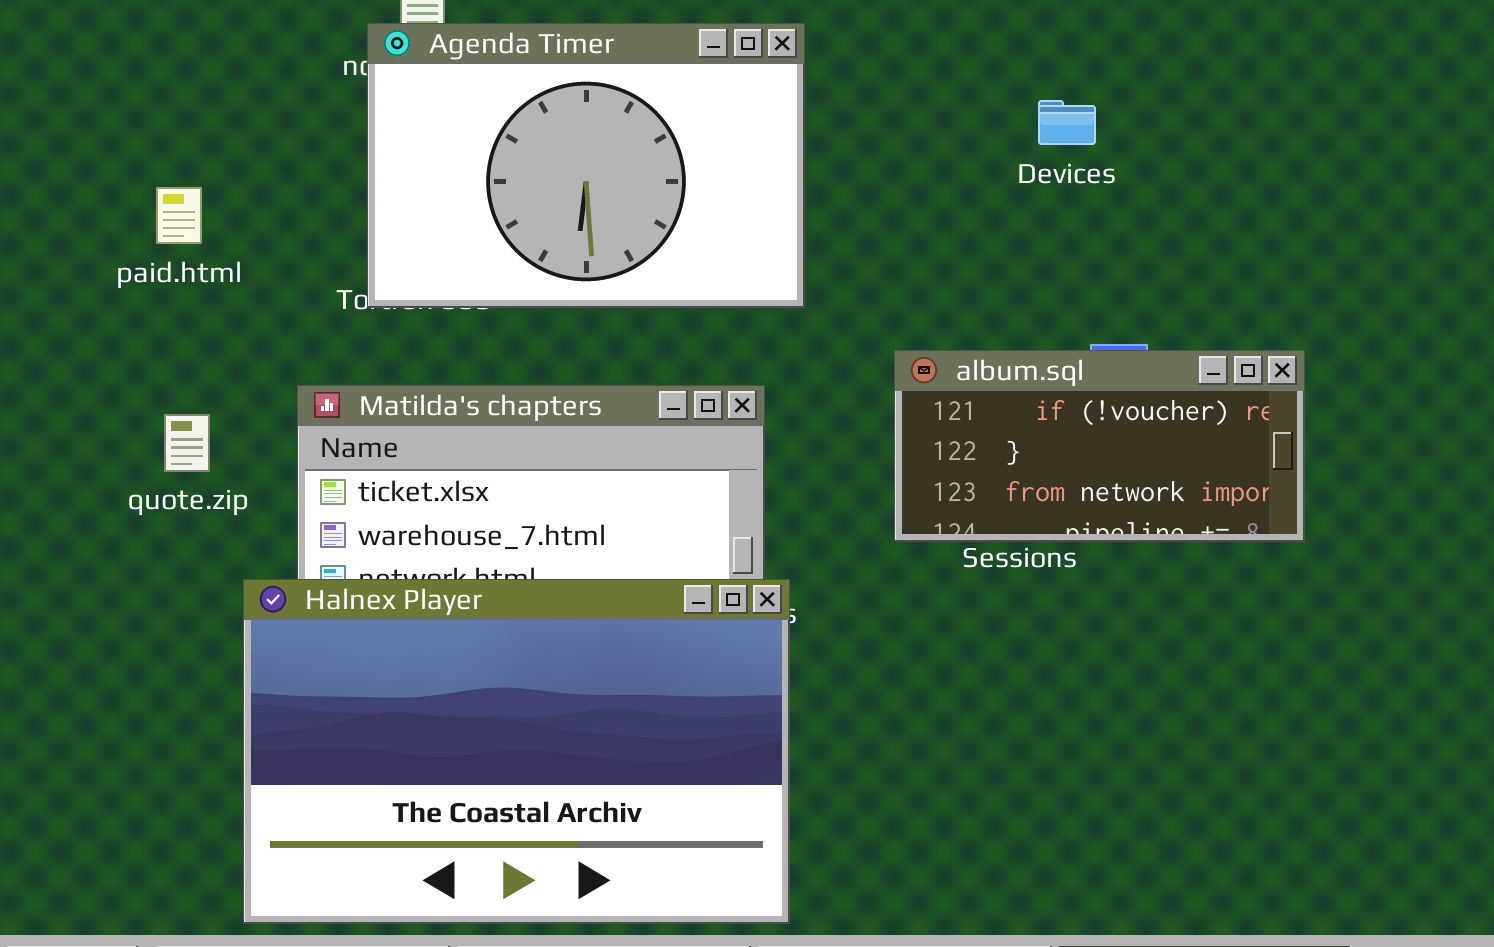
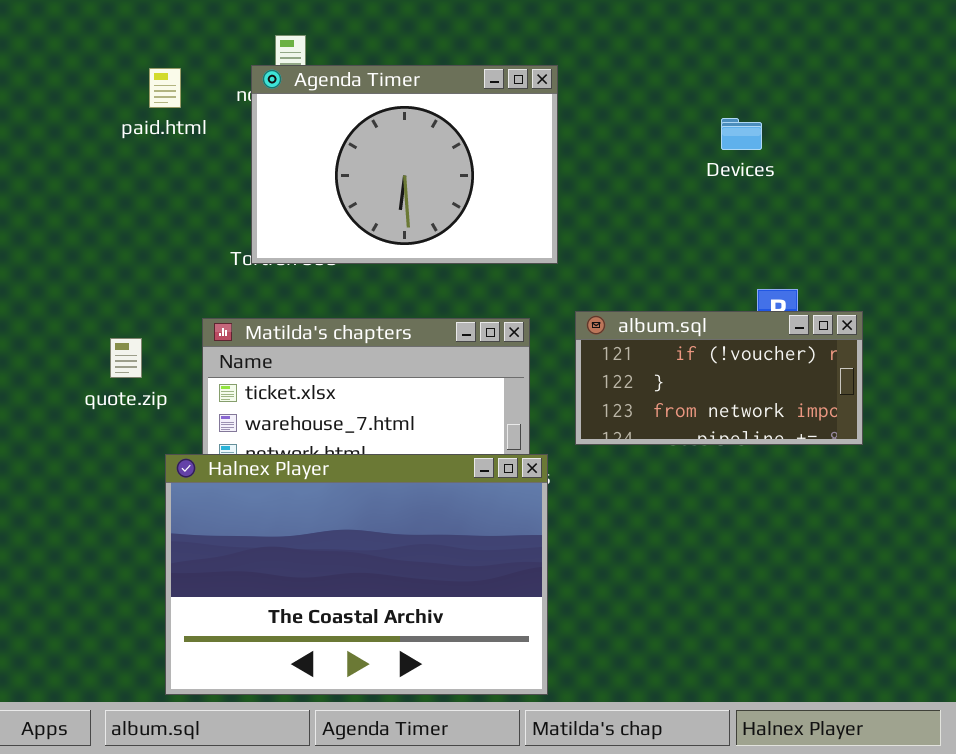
paid.html: [156,187,202,244] -> [149,68,181,108], moved
album.sql: [894,350,1305,542] -> [575,311,863,445], moved

